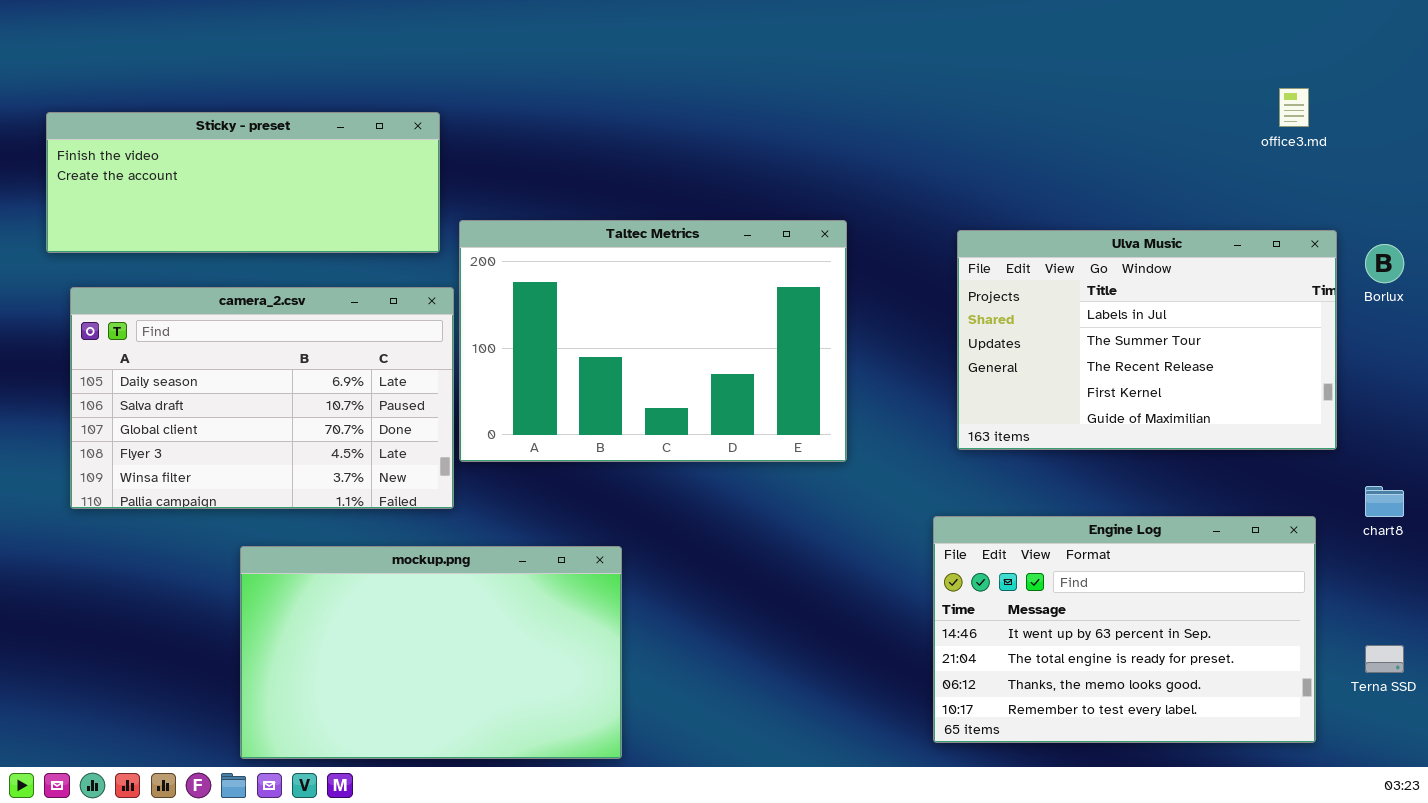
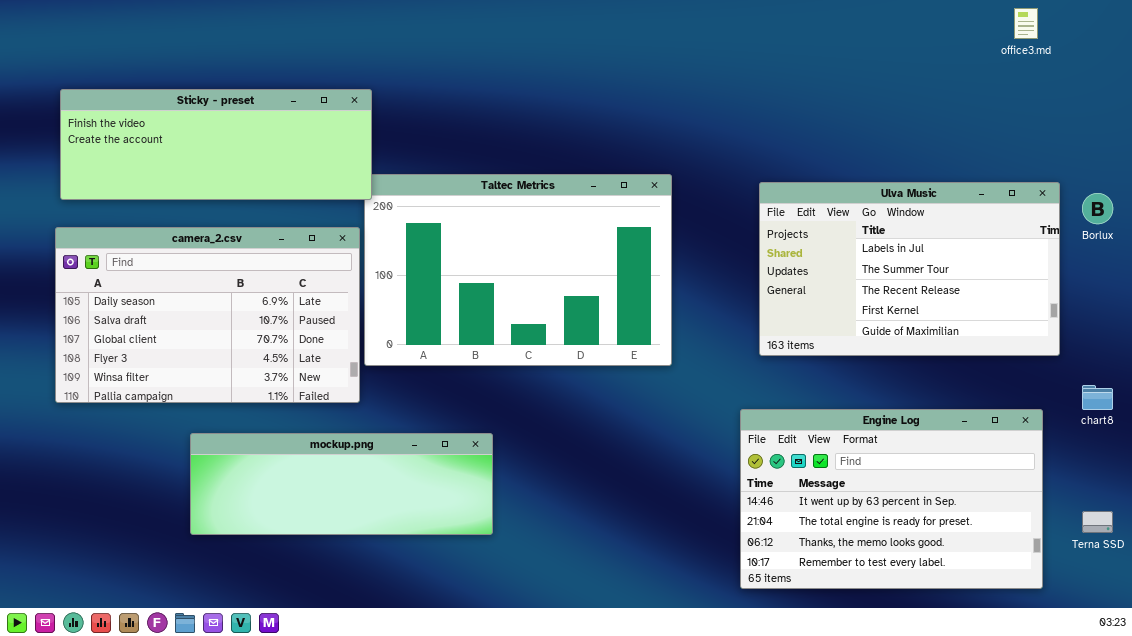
office3.md: [1279,88,1309,127] -> [1014,8,1038,39], moved
Sticky - preset: [46,112,440,253] -> [60,89,372,200], moved
mockup.png: [240,546,622,759] -> [190,433,493,535], resized

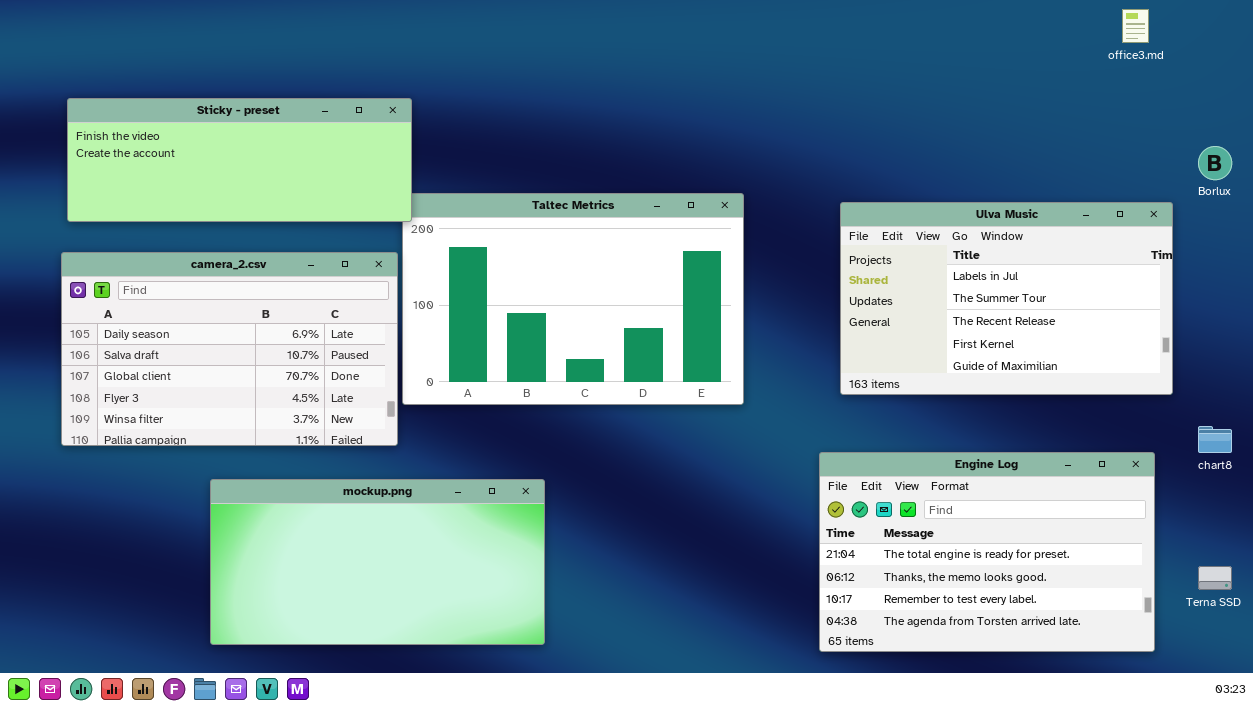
Borlux: [1082,193,1113,224] -> [1198,146,1232,180], moved
Engine Log: [740,409,1043,589] -> [819,452,1155,652], scrolled down 1 row
mockup.png: [190,433,493,535] -> [210,479,545,645], resized

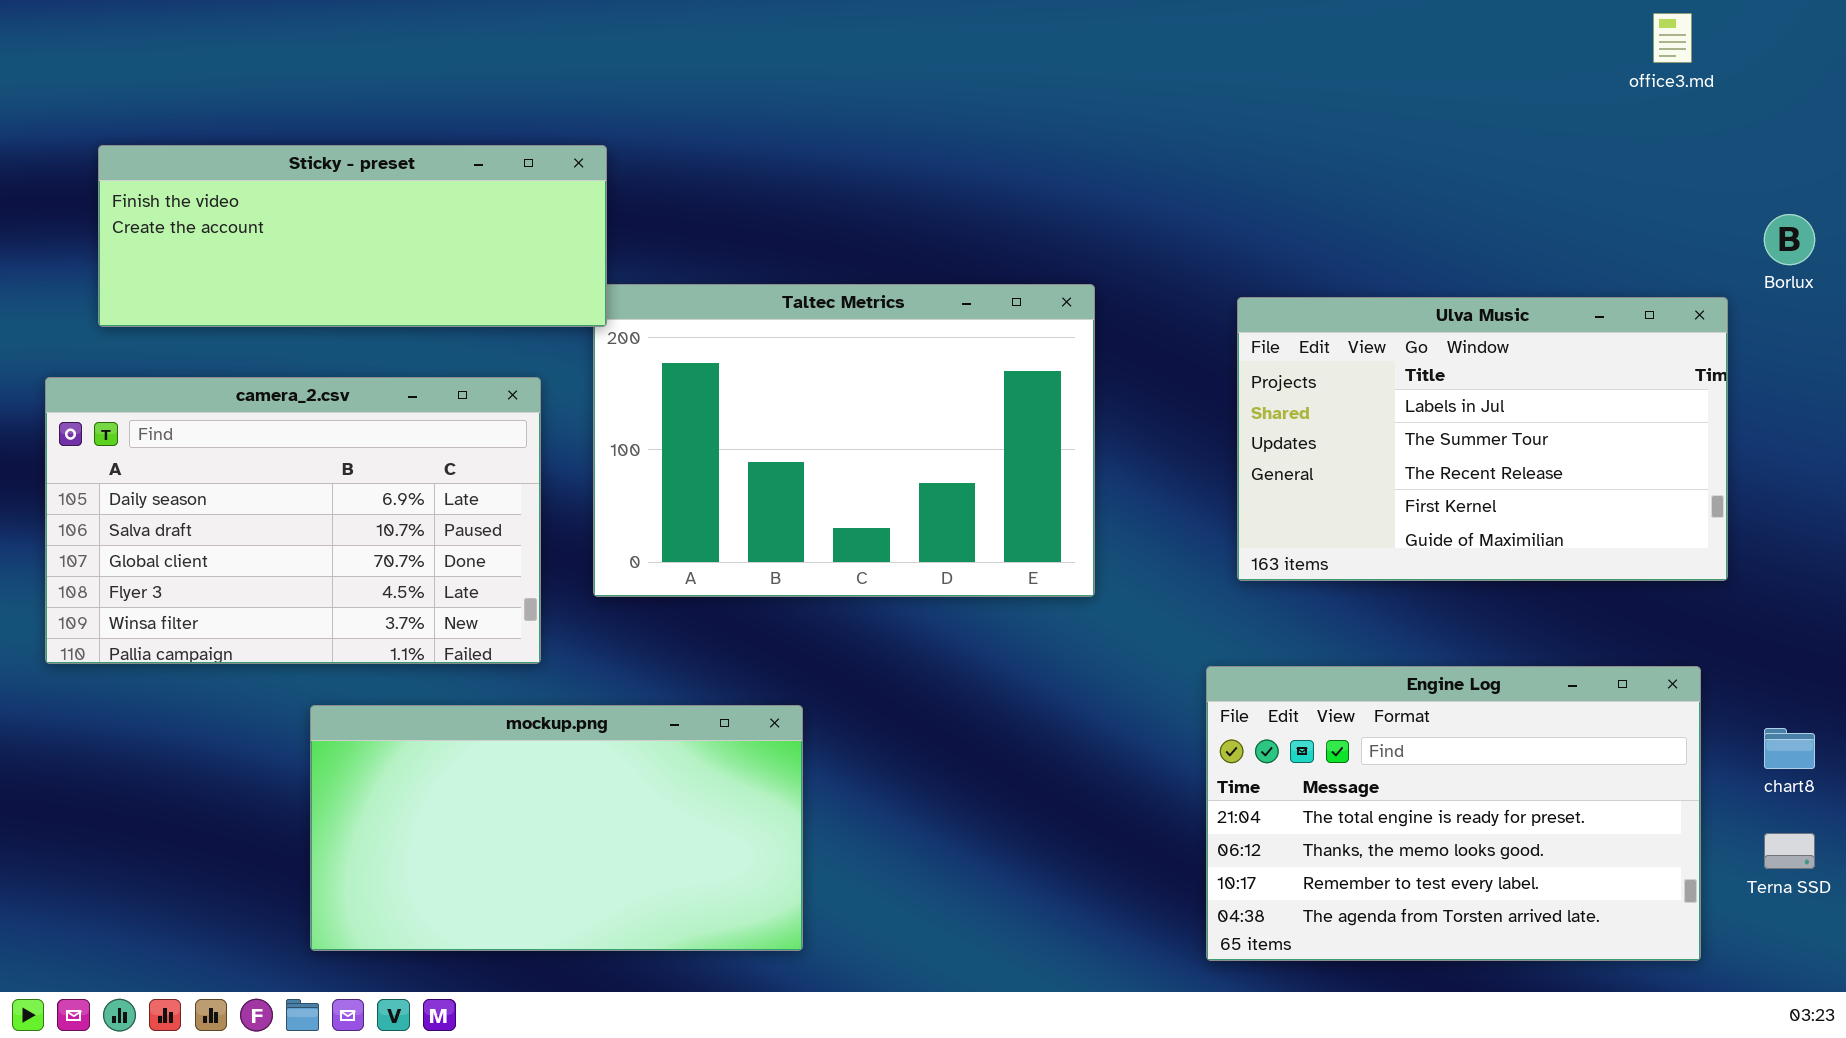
camera_2.csv: [61,252,398,446] -> [45,377,541,664], moved
chart8: [1198,426,1232,453] -> [1764,728,1815,769], moved

